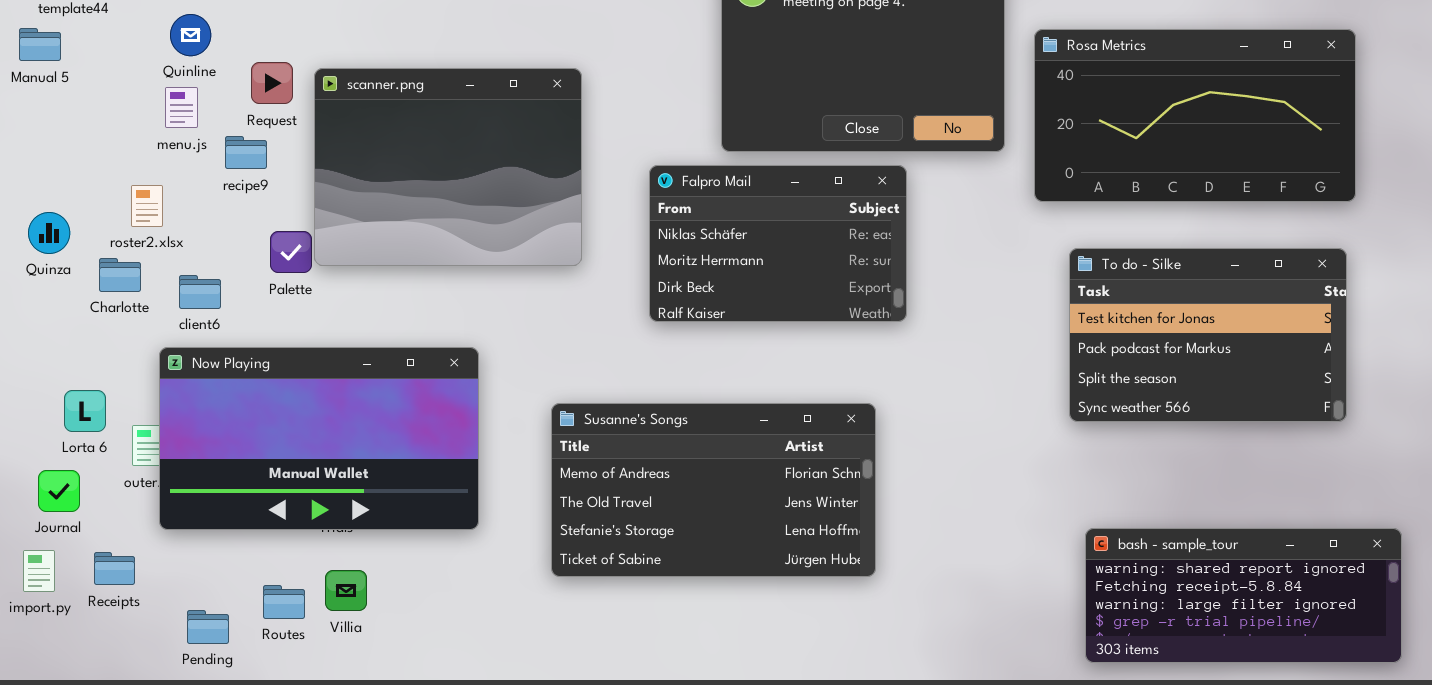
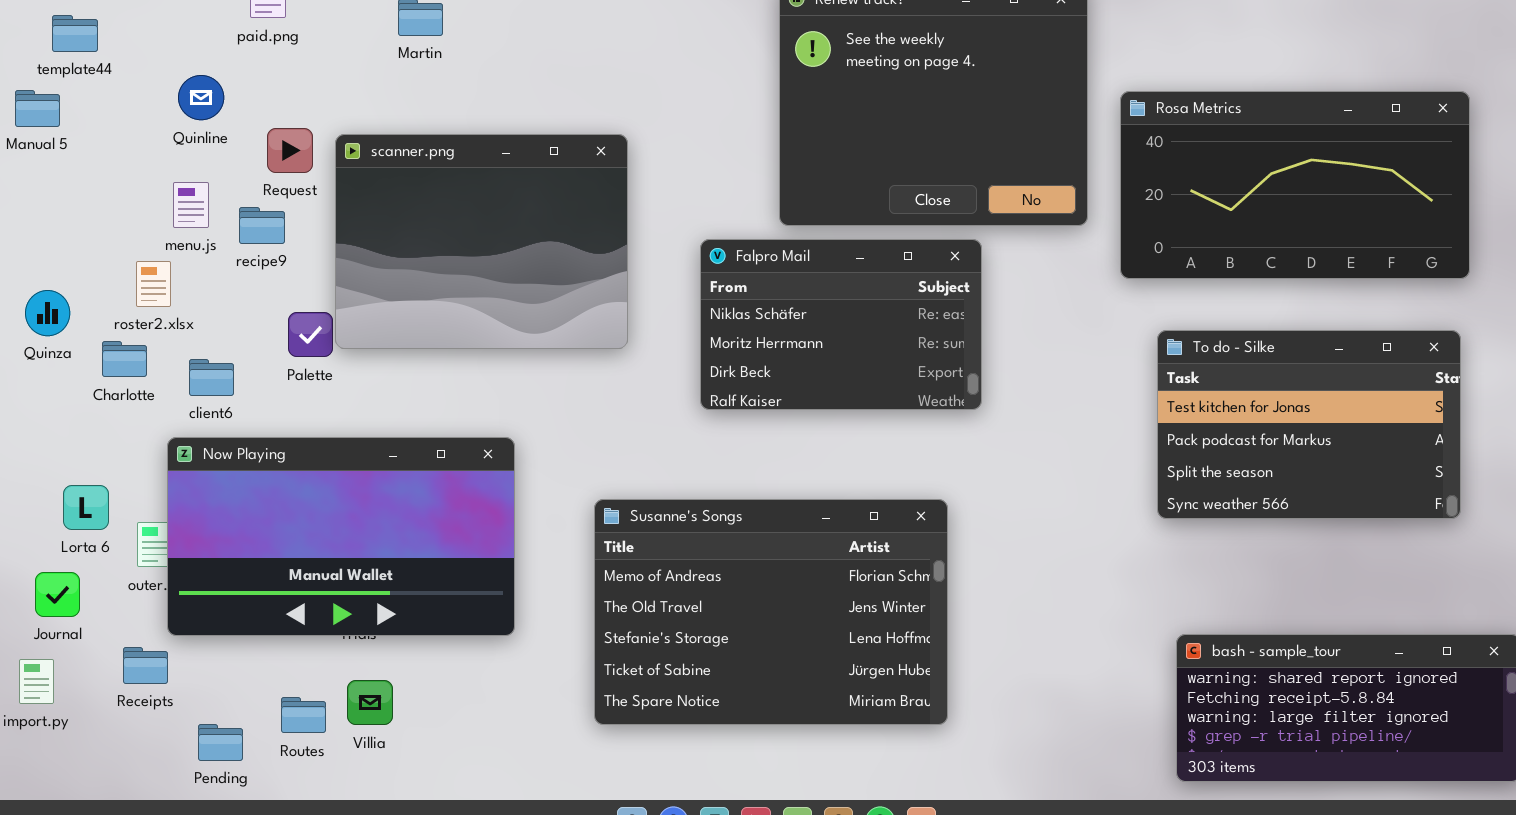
menu.js: [165,87,198,128] -> [173,182,209,228], moved
Susanne's Songs: [551,403,876,577] -> [594,499,948,725], resized
Receipts: [94,552,135,585] -> [123,647,168,684], moved

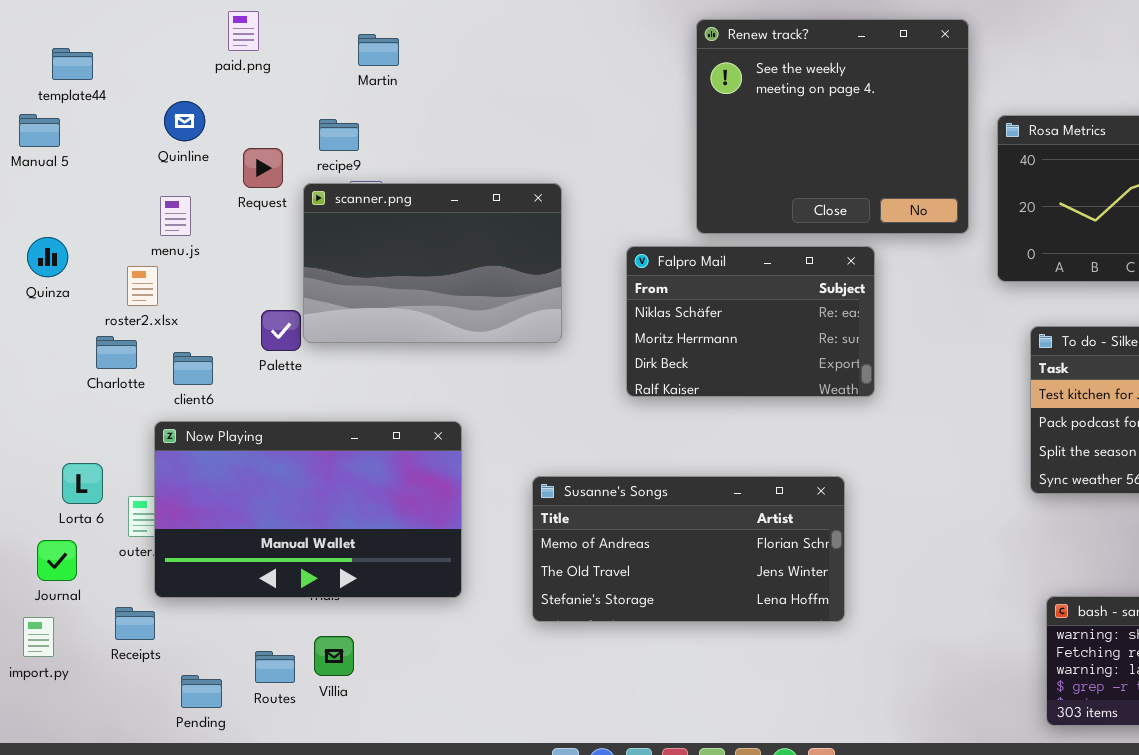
scanner.png: [335,134,628,349] -> [303,183,562,343], resized
recipe9: [239,207,285,244] -> [319,119,359,151], moved
Quinza: [25,290,70,336] -> [27,237,68,277], moved
Susanne's Songs: [594,499,948,725] -> [532,476,845,622], resized

